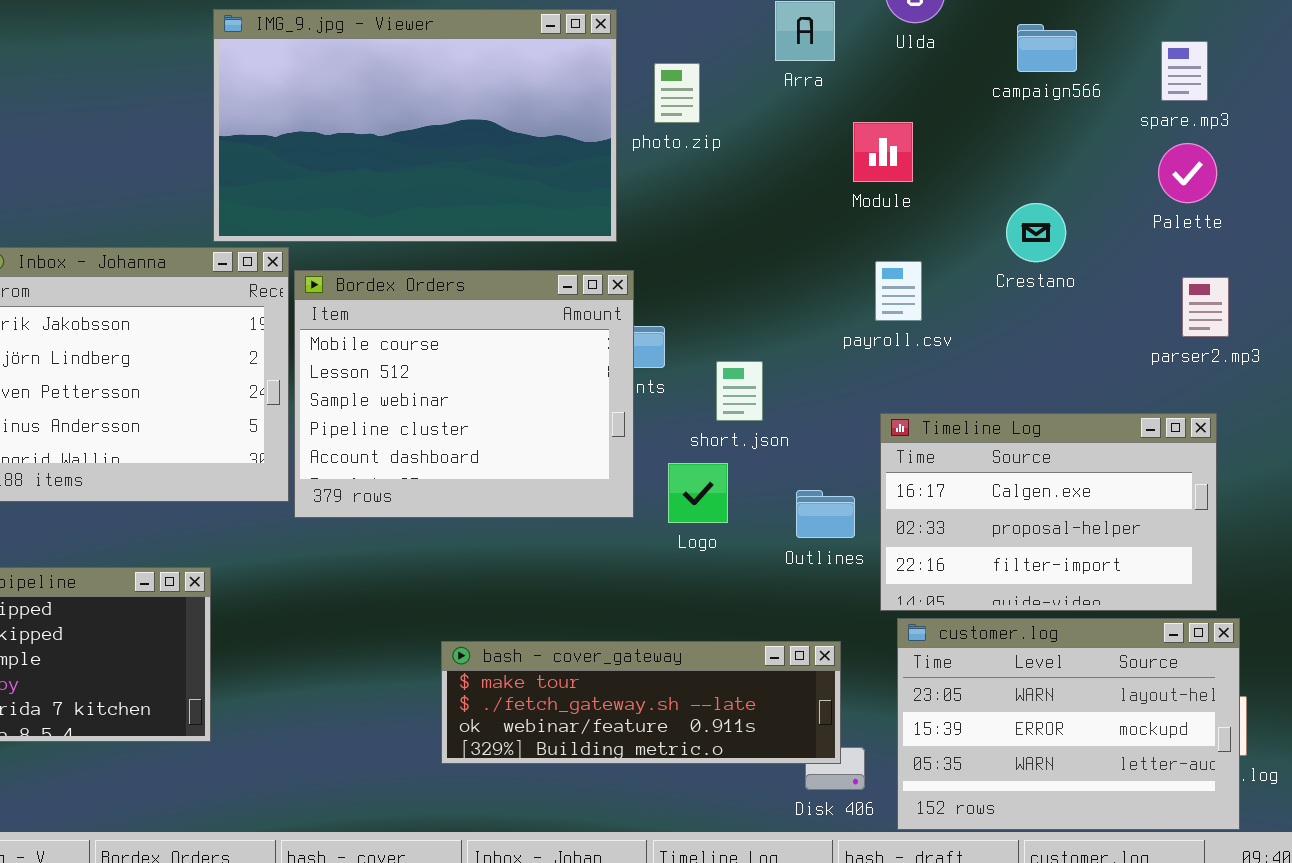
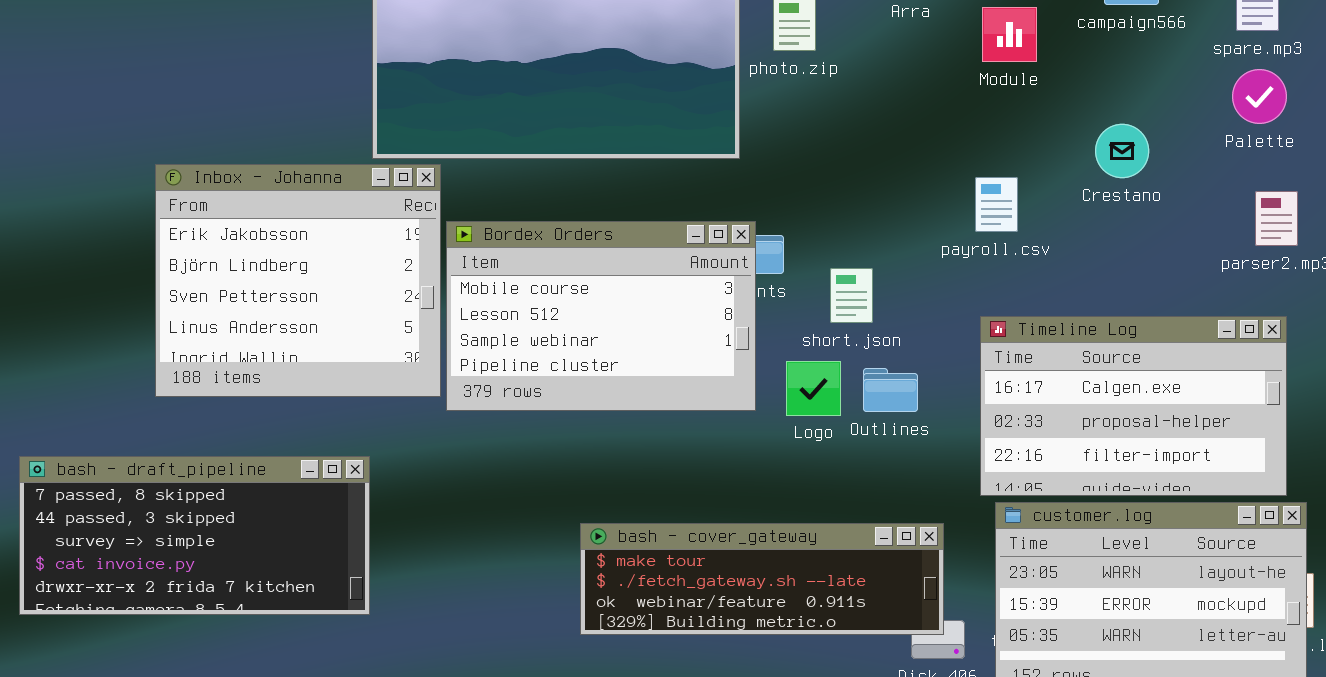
Module: [853,122,913,182] -> [982,7,1037,62], moved
Bordex Orders: [294,270,634,518] -> [446,221,756,411], resized
Outlines: [796,490,855,538] -> [863,368,918,412], moved

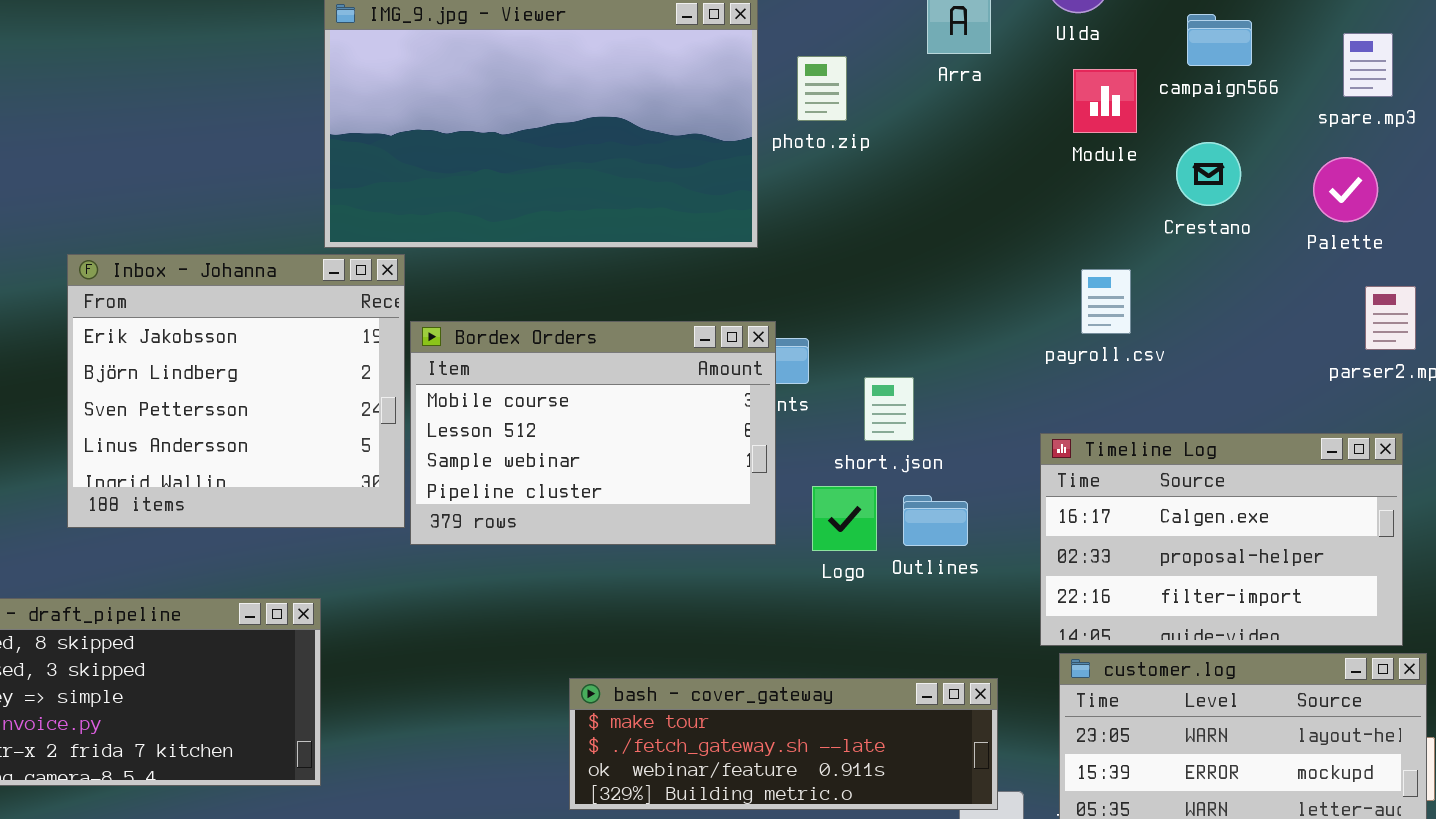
Module: [982,7,1037,62] -> [1073,69,1137,133], moved
Palette: [1232,69,1287,124] -> [1313,157,1378,222], moved
Crestano: [1095,124,1149,178] -> [1176,142,1241,206], moved
payroll.csv: [975,177,1018,232] -> [1081,269,1131,334], moved

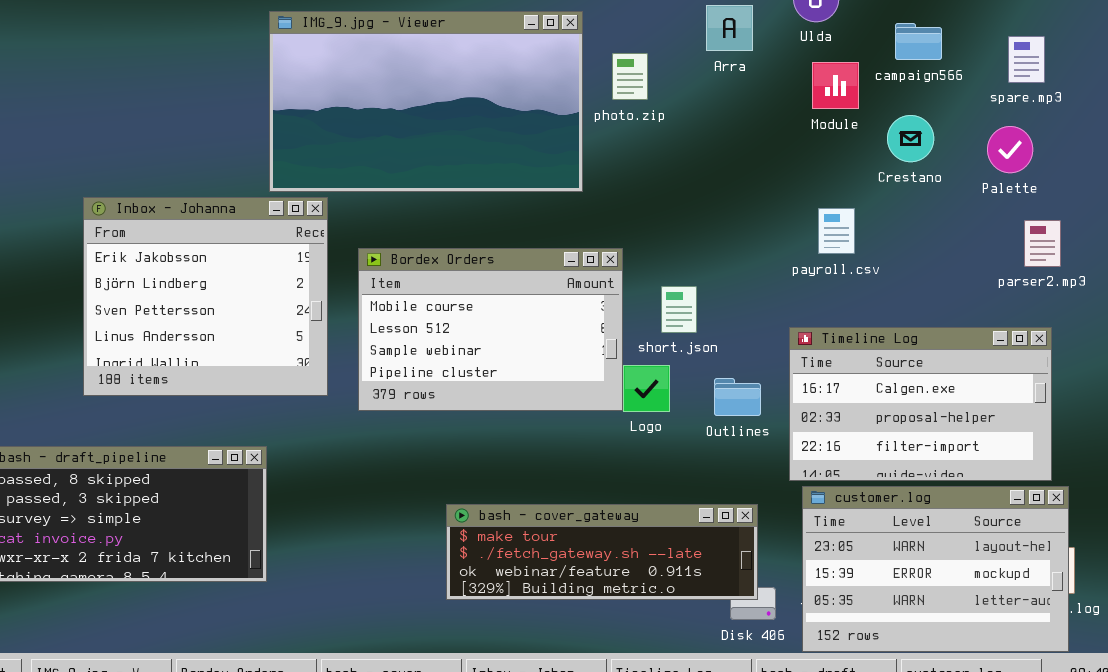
Bordex Orders: [410,321,776,545] -> [358,248,623,411], moved
Outlines: [903,495,968,546] -> [714,378,761,416], moved

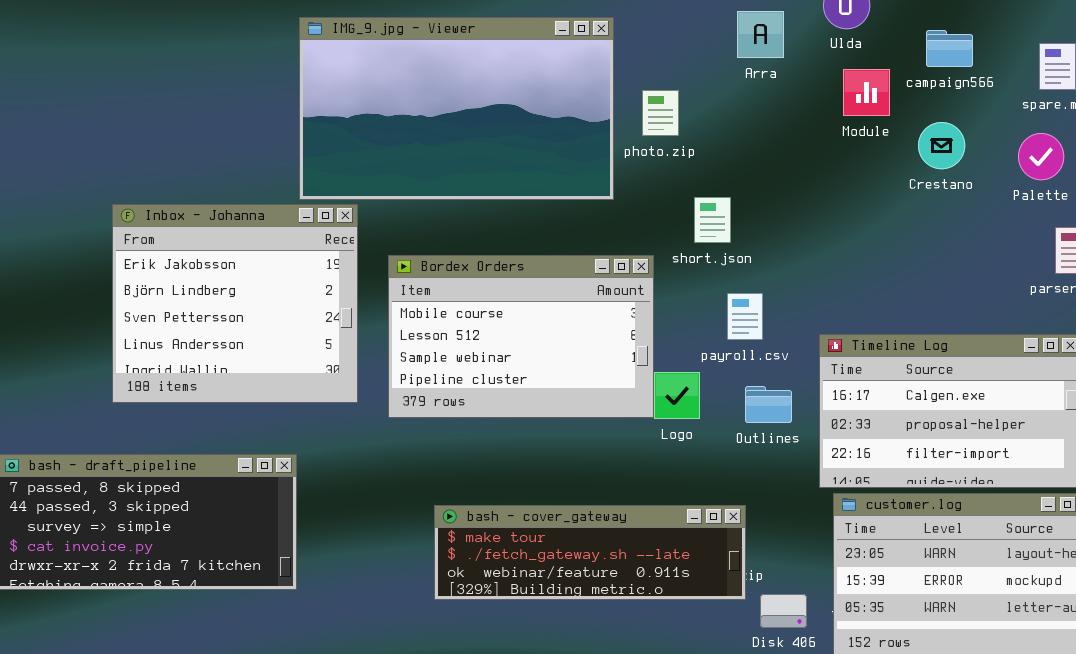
photo.zip: [612,53,648,100] -> [642,90,679,136], moved
payroll.csv: [818,208,855,254] -> [727,293,763,340], moved
short.json: [661,286,697,333] -> [694,197,731,243], moved
bash - cover_gateway: [446,504,758,600] -> [434,505,746,600], moved

